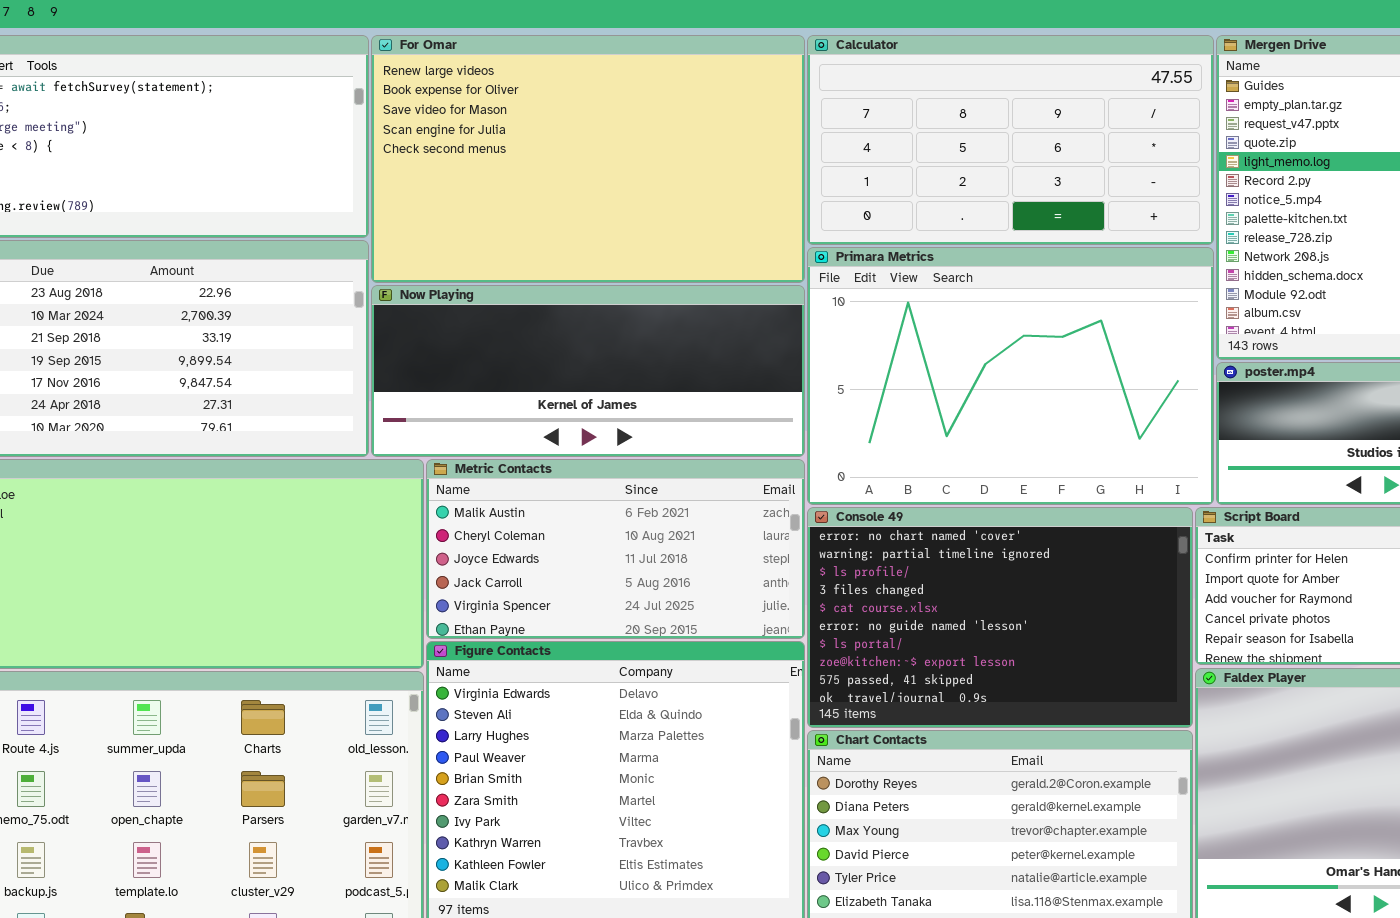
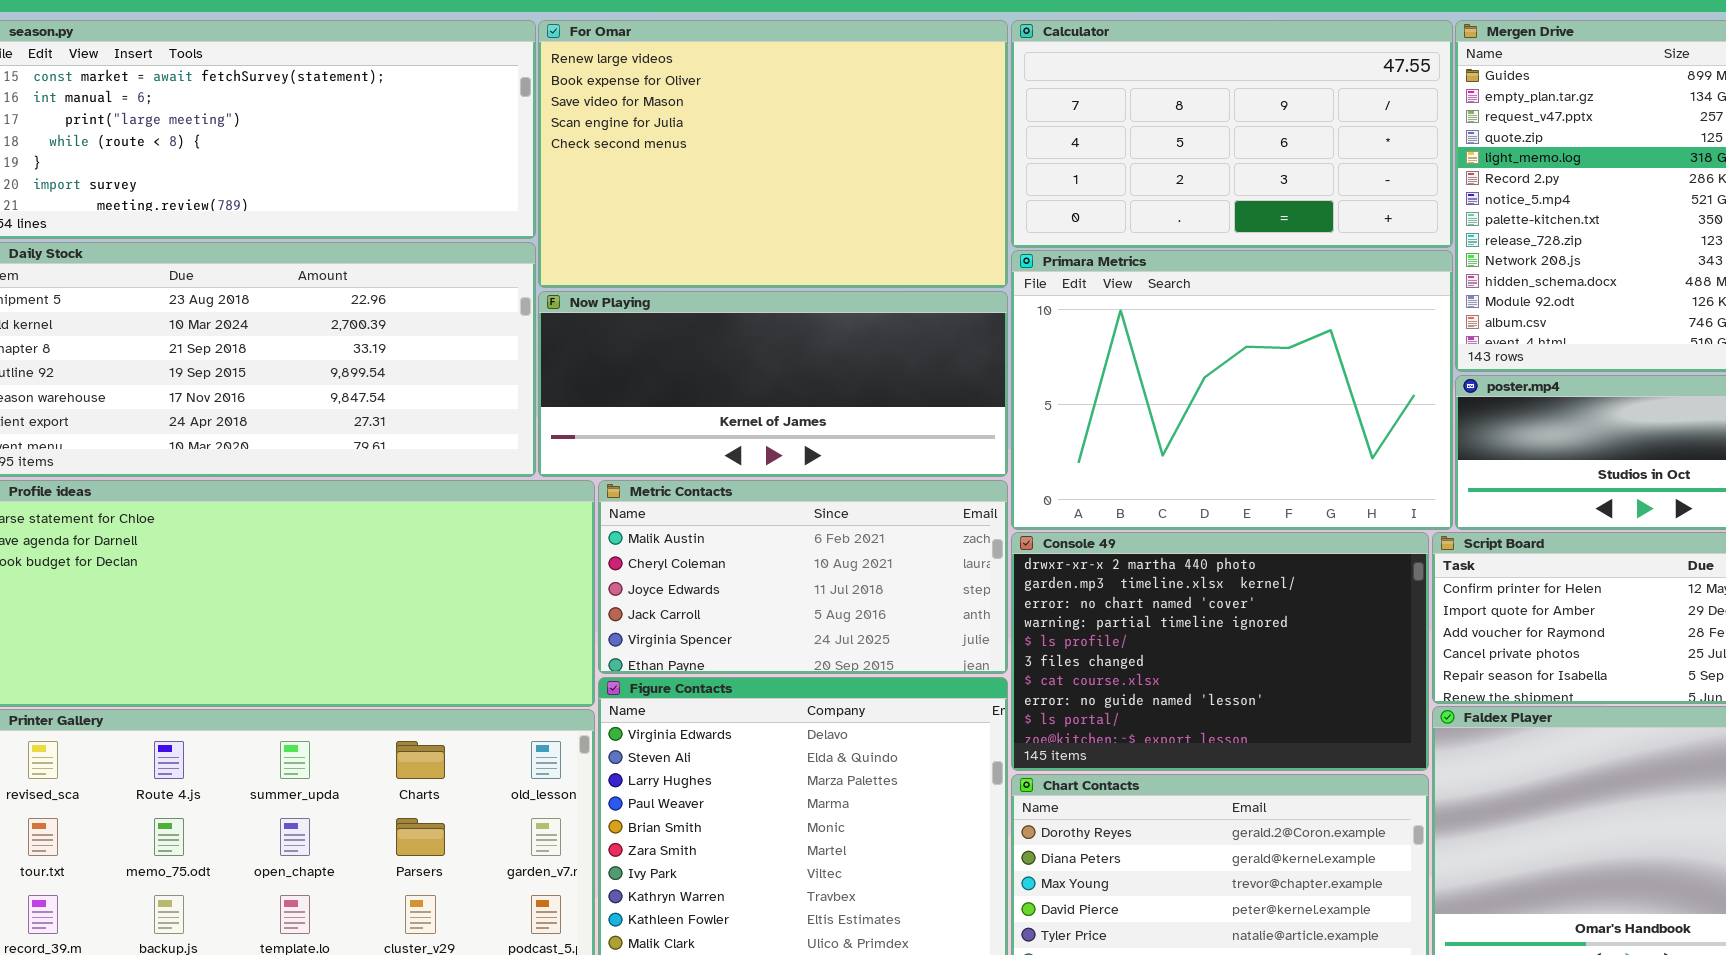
Console 49: [807,507,1193,728] -> [1011,532,1429,771], scrolled up 2 rows

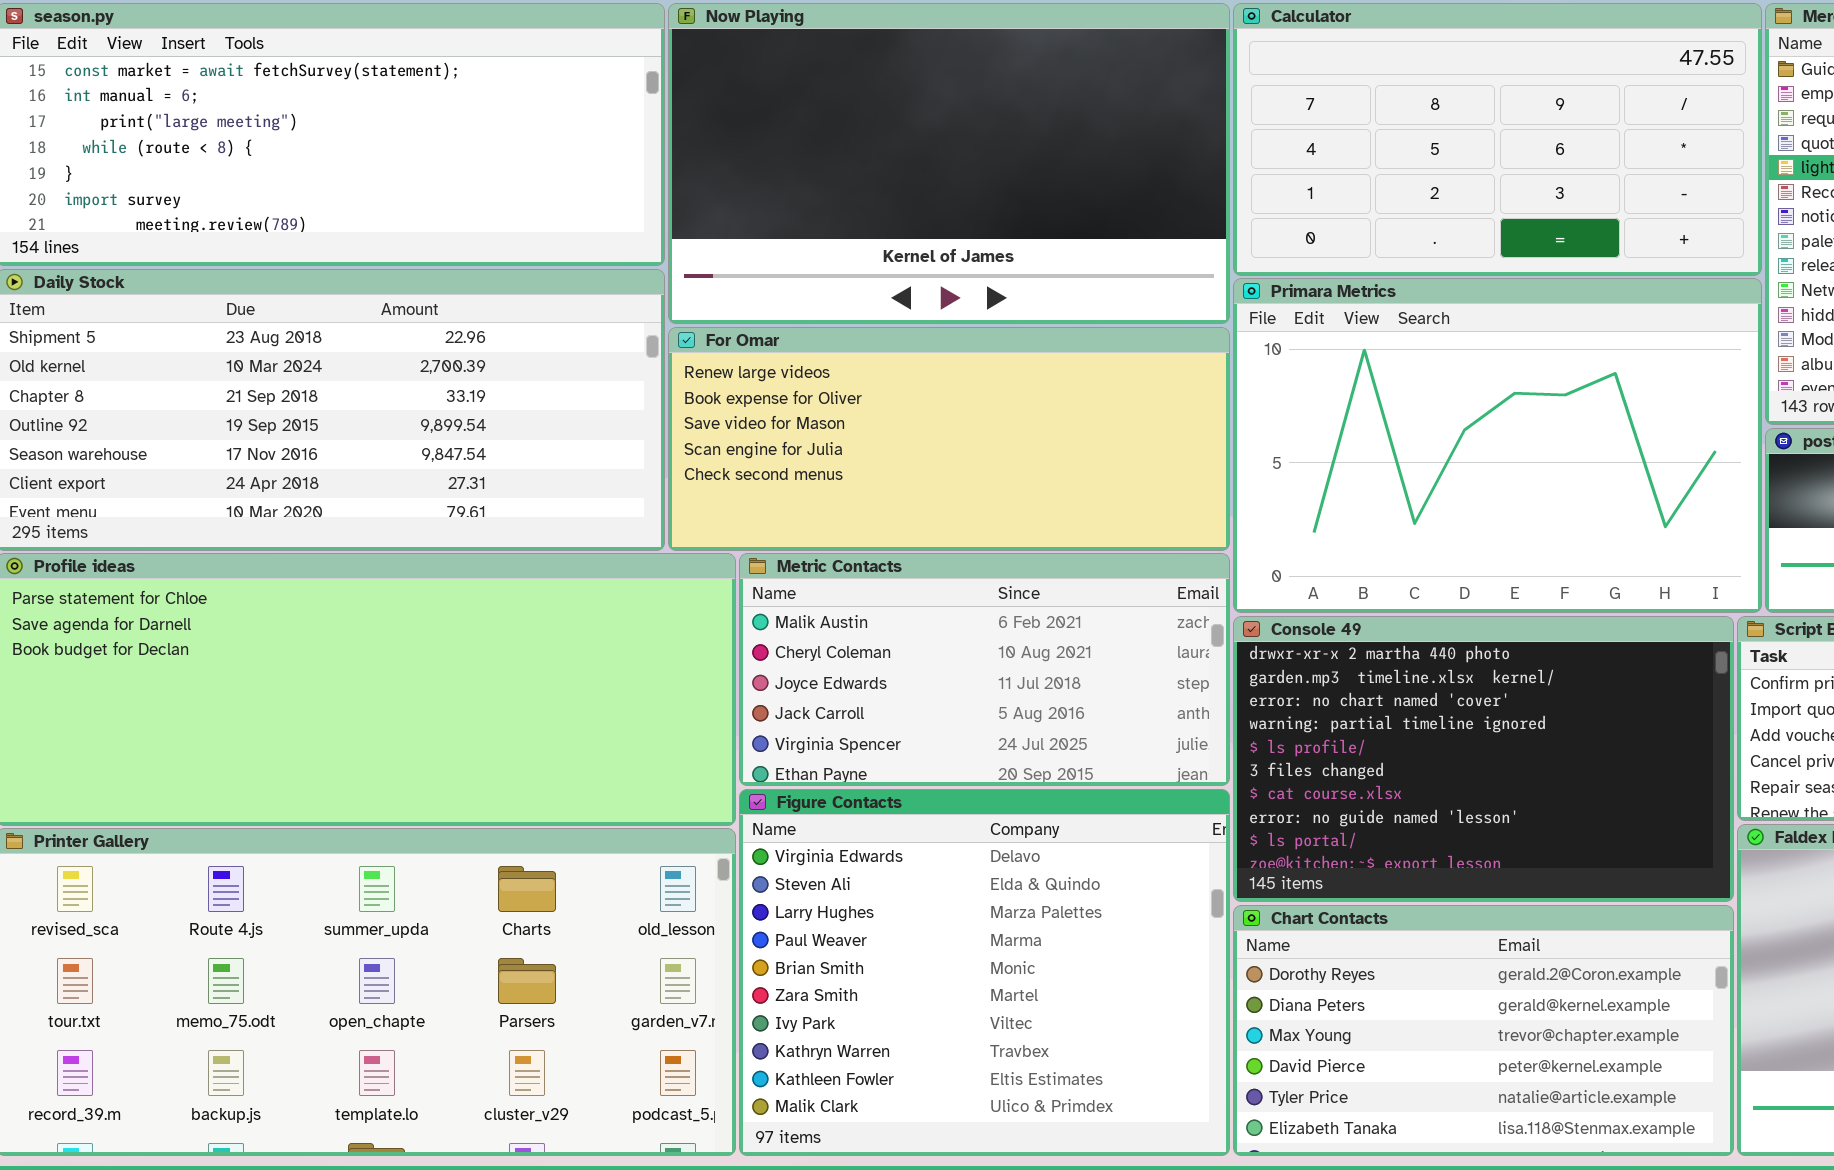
For Omar: [538,20,1008,288] -> [668,327,1230,551], moved, resized
Now Playing: [538,291,1008,477] -> [668,3,1230,324], moved, resized

